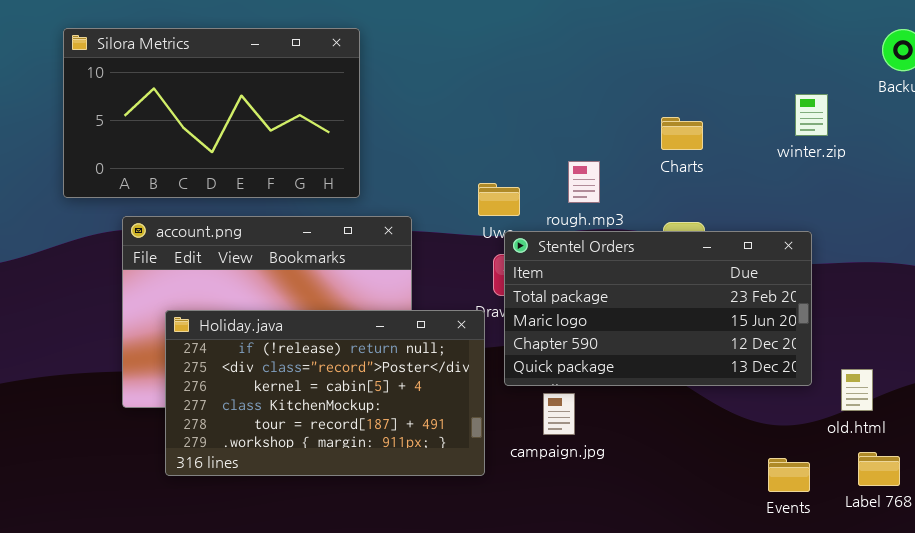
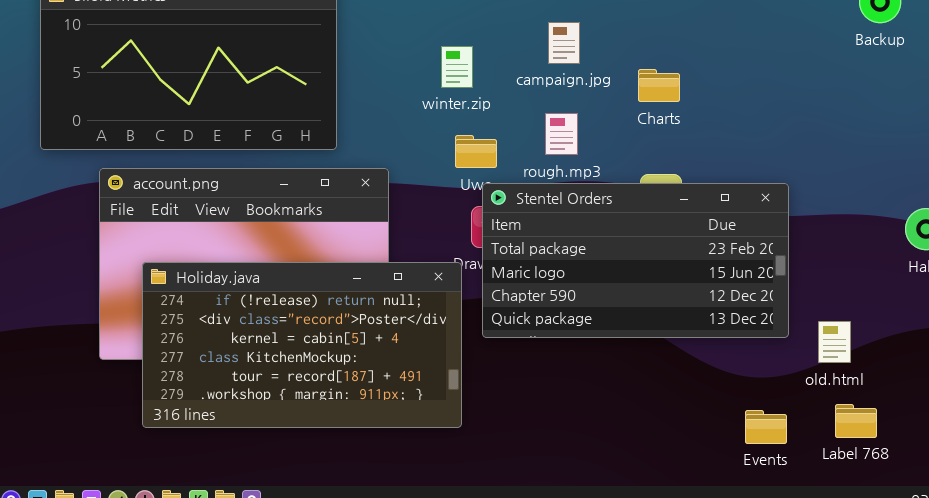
winter.zip: [795,94,828,136] -> [441,46,473,88], moved
campaign.jpg: [543,393,575,435] -> [548,22,580,64], moved

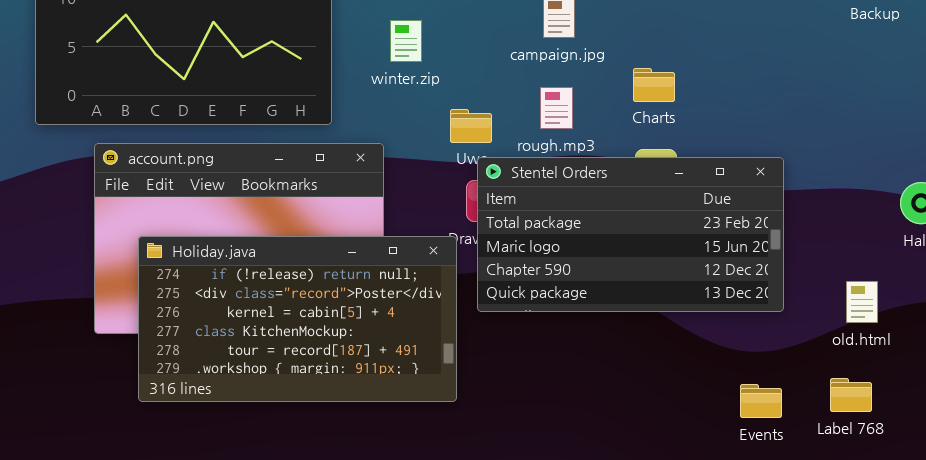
winter.zip: [441,46,473,88] -> [390,20,422,62], moved
Charts: [638,69,680,102] -> [633,68,675,102], moved
old.html: [818,321,851,363] -> [846,281,878,323], moved

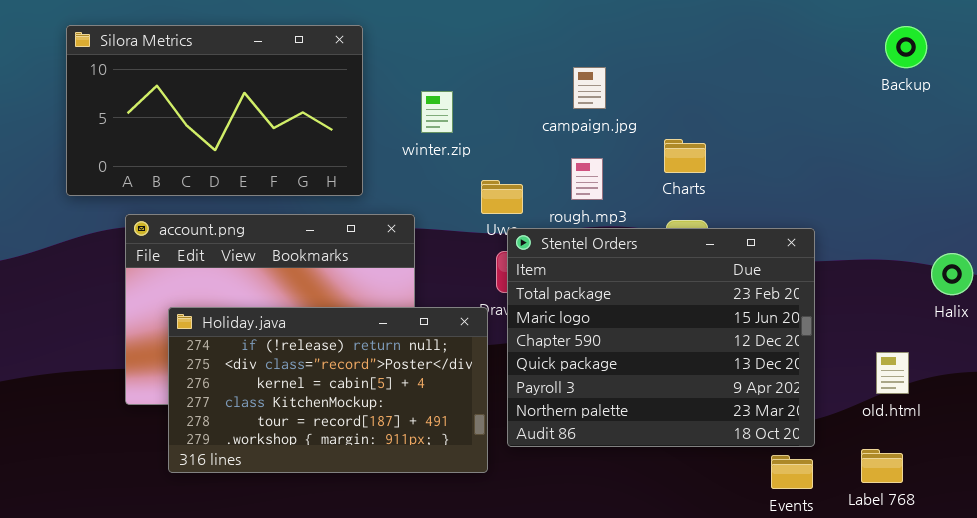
Stentel Orders: [477,157,784,312] -> [507,228,815,447], resized

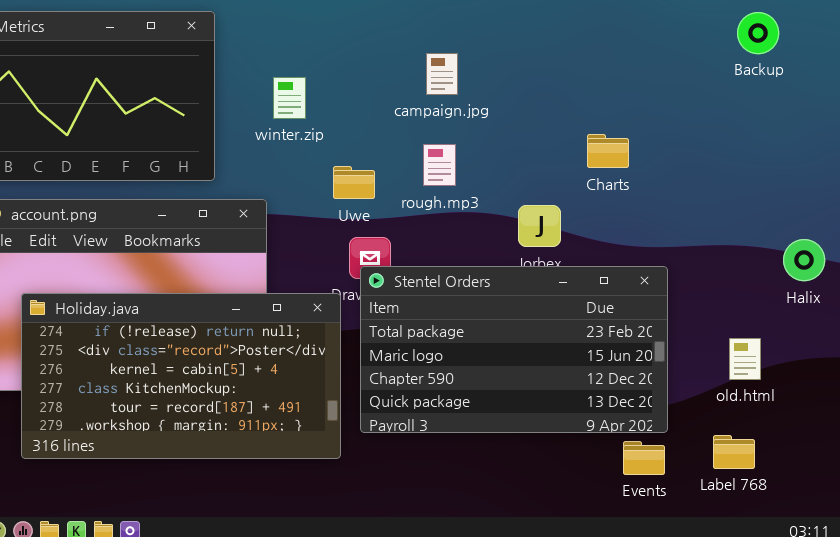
Charts: [664,139,706,173] -> [587,134,629,168], moved
Stentel Orders: [507,228,815,447] -> [360,266,668,433], resized

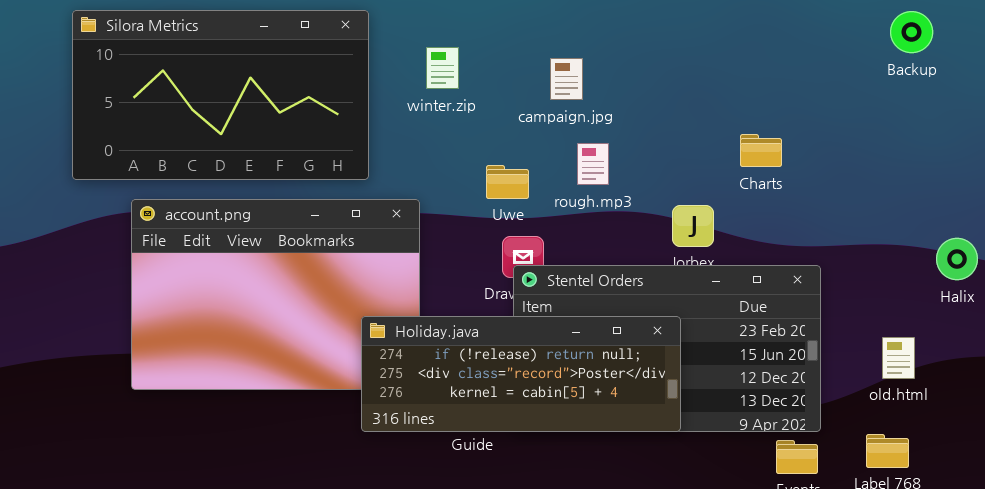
campaign.jpg: [426,53,458,95] -> [550,58,583,100], moved
winter.zip: [273,77,306,119] -> [426,47,459,89], moved
Holiday.java: [21,293,341,459] -> [361,316,681,432], moved, resized

